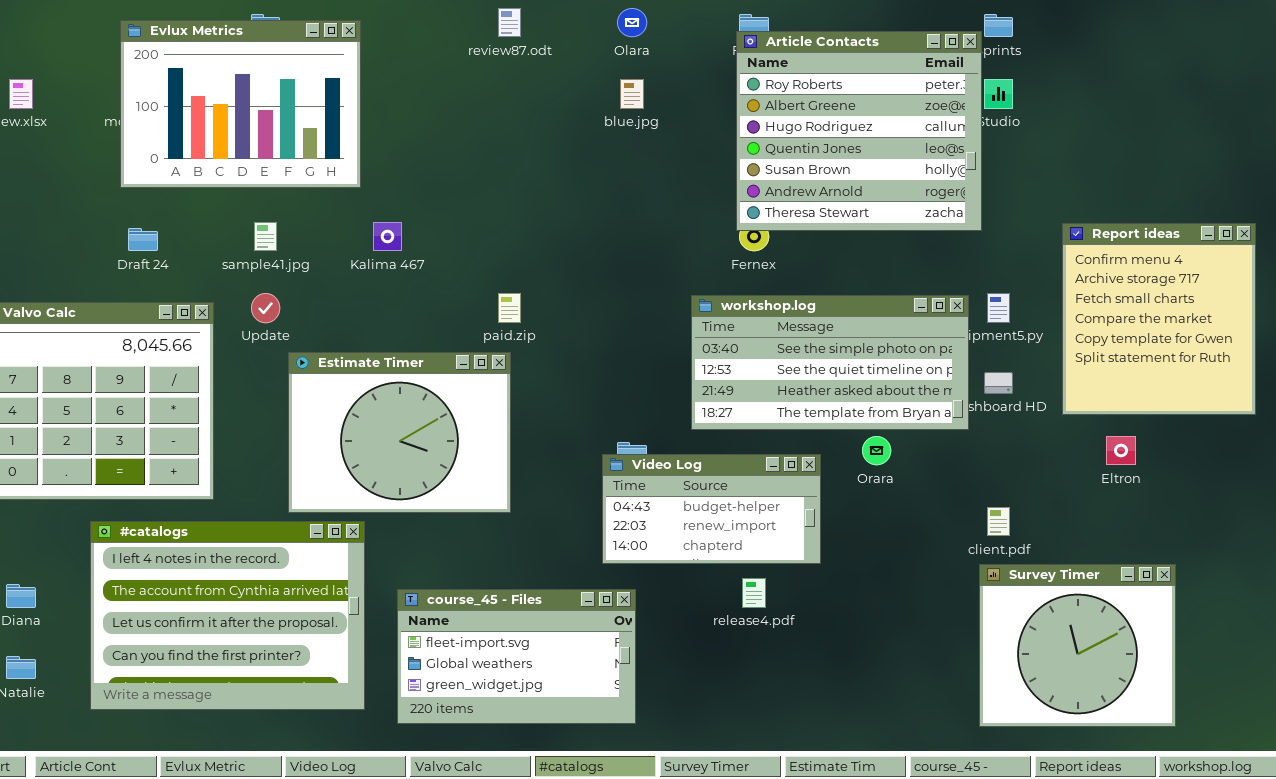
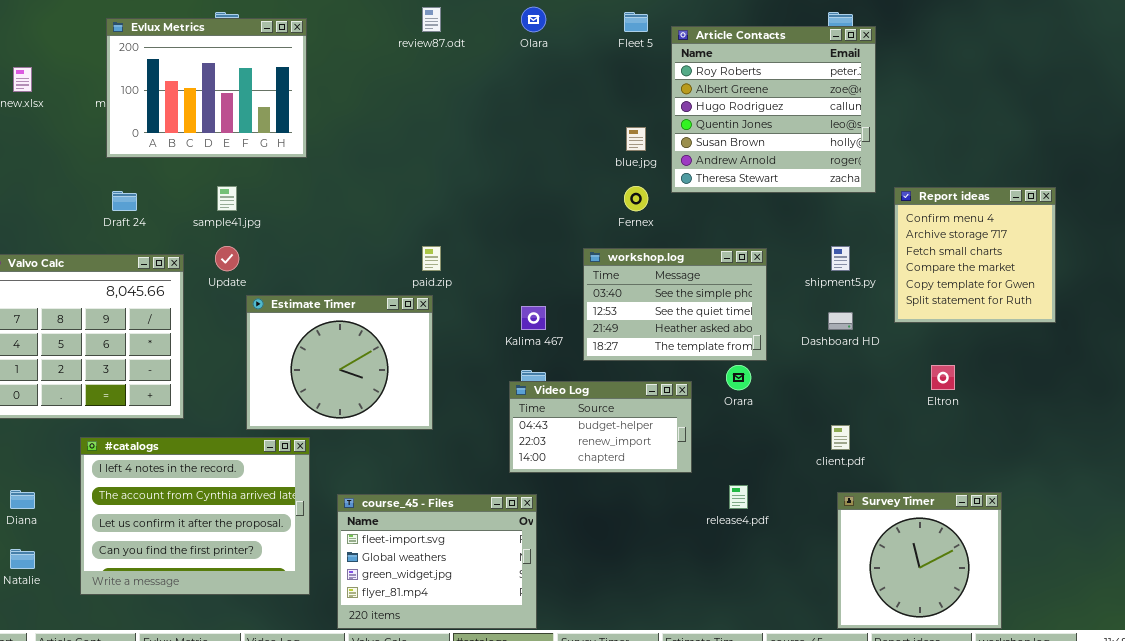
Article Contacts: [736,31,982,231] -> [671,26,876,193], moved
blue.jpg: [620,79,644,109] -> [626,127,646,151], moved
Kalima 467: [373,222,402,251] -> [521,306,546,330], moved
Report ideas: [1062,223,1256,415] -> [894,187,1056,323], resized
workshop.log: [691,295,969,430] -> [583,248,767,361], resized
Survey Timer: [979,564,1176,727] -> [837,492,1002,629], moved
release4.pdf: [742,578,766,608] -> [729,485,748,509], moved
course_45 - Files: [397,589,636,724] -> [337,494,537,629], resized

